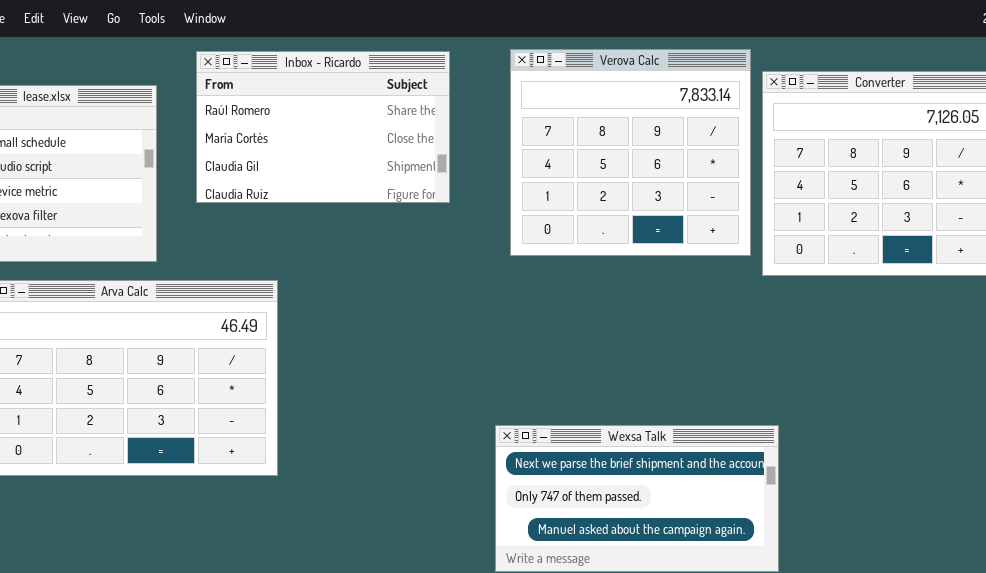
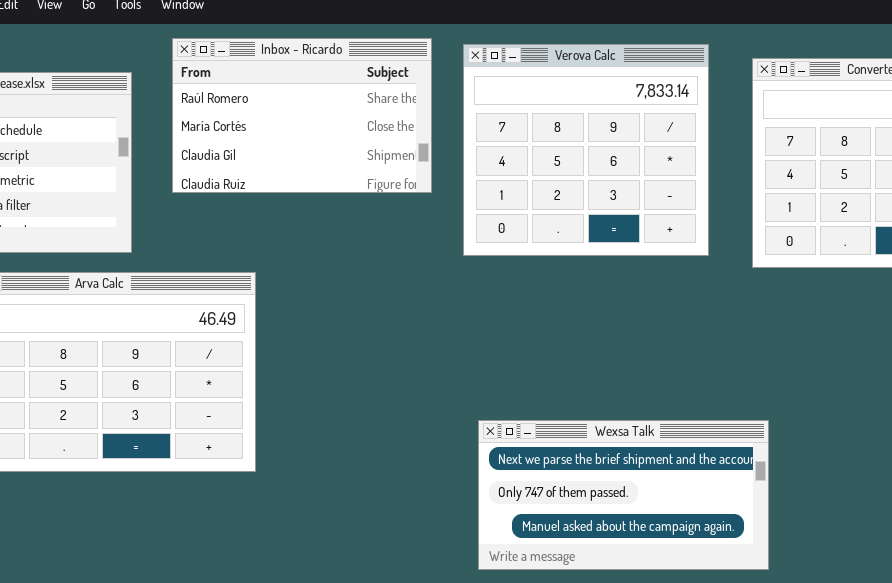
Verova Calc: [510,49,751,256] -> [463,44,709,256], moved

